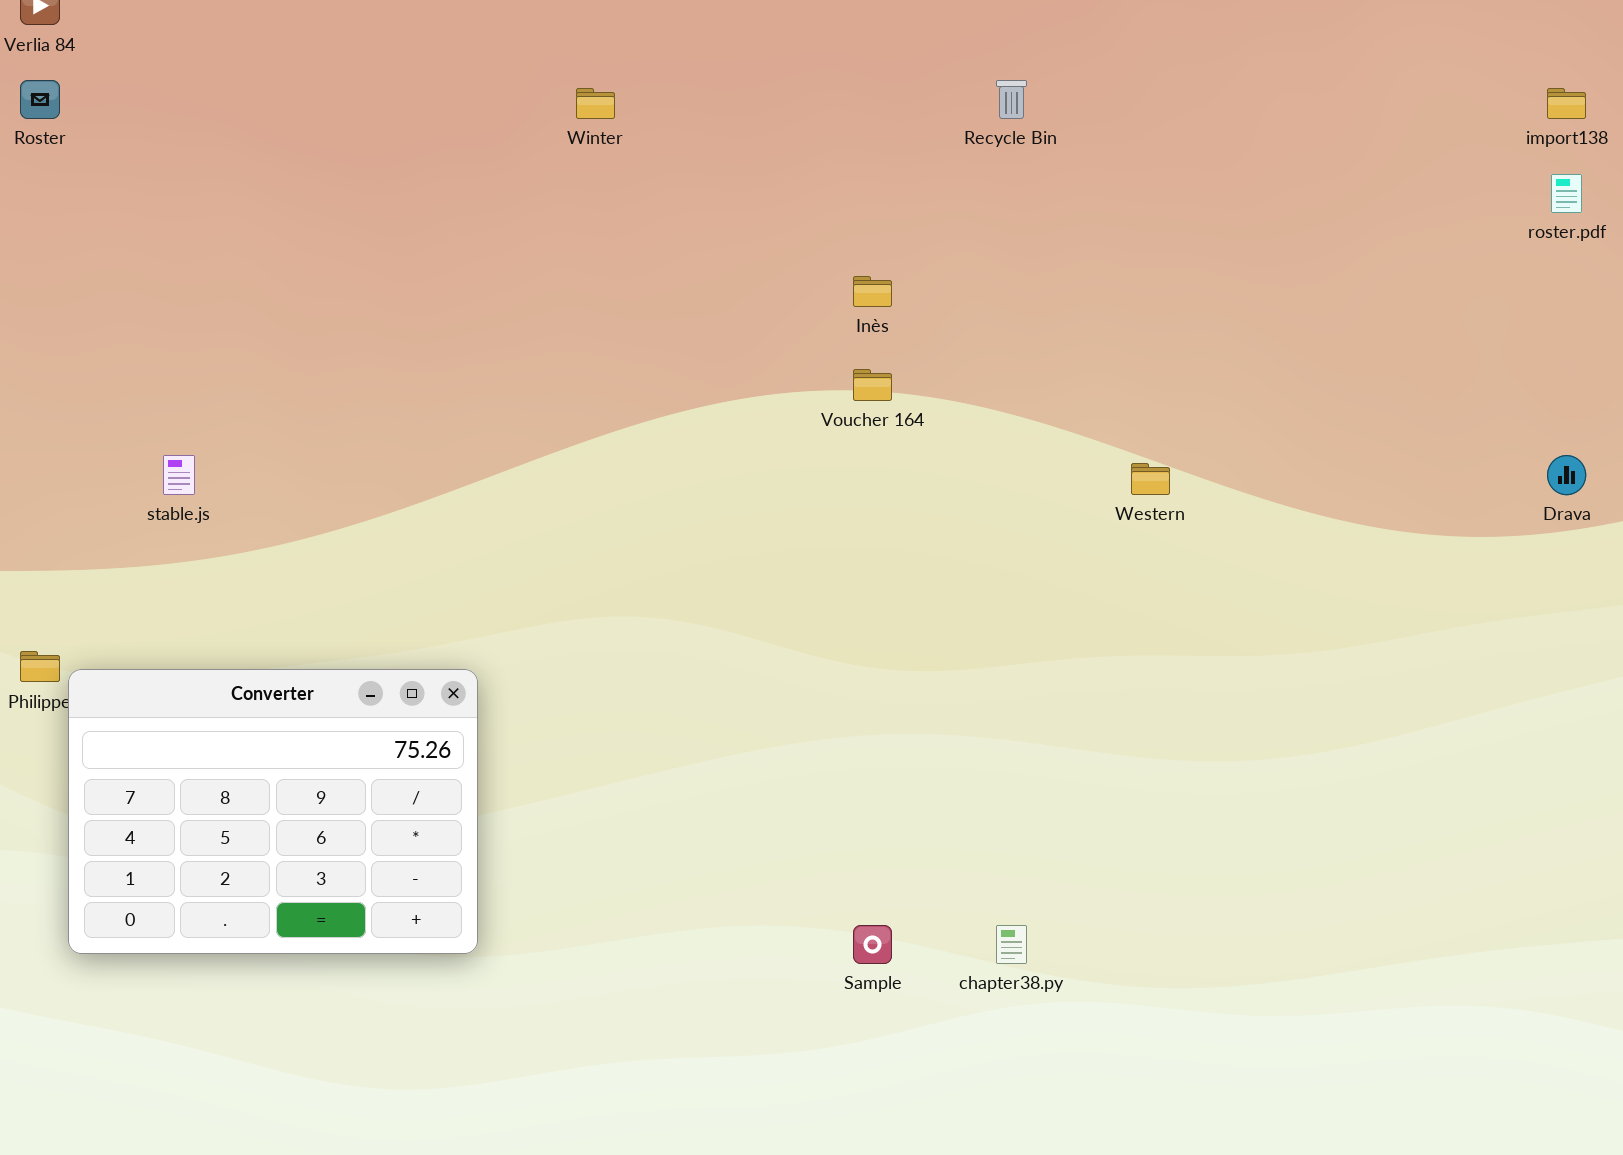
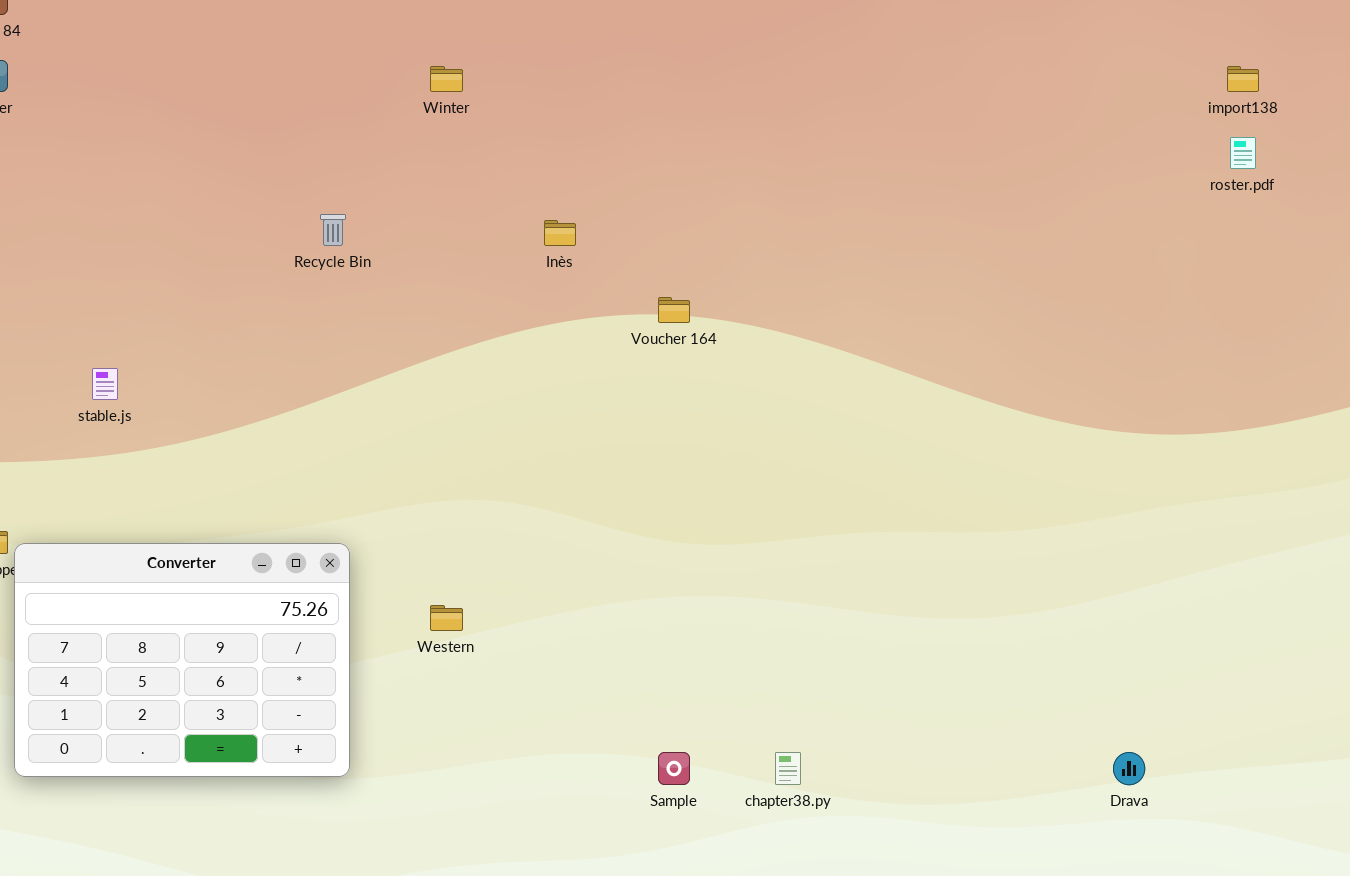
Recycle Bin: [996,80,1027,119] -> [320,214,346,246], moved
Inès: [853,276,892,307] -> [544,220,576,246], moved
Drava: [1547,455,1586,495] -> [1113,752,1145,785], moved
Western: [1131,463,1170,495] -> [430,605,463,631], moved

